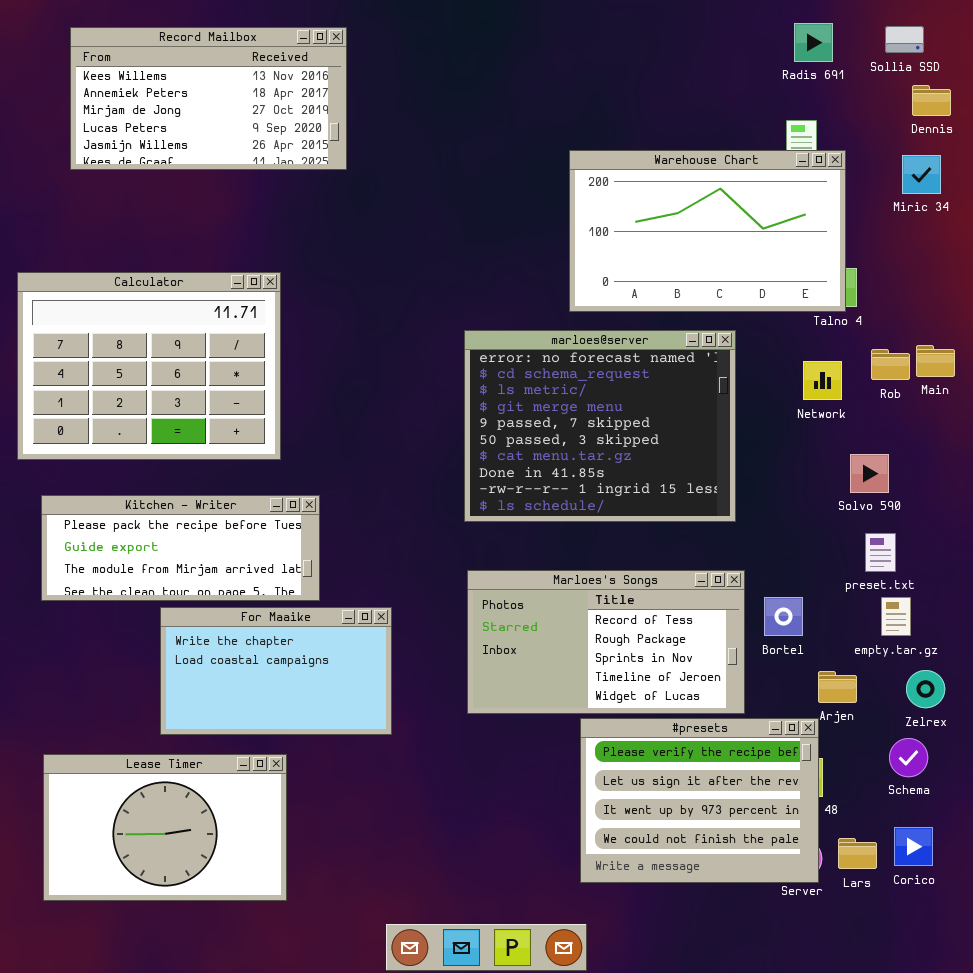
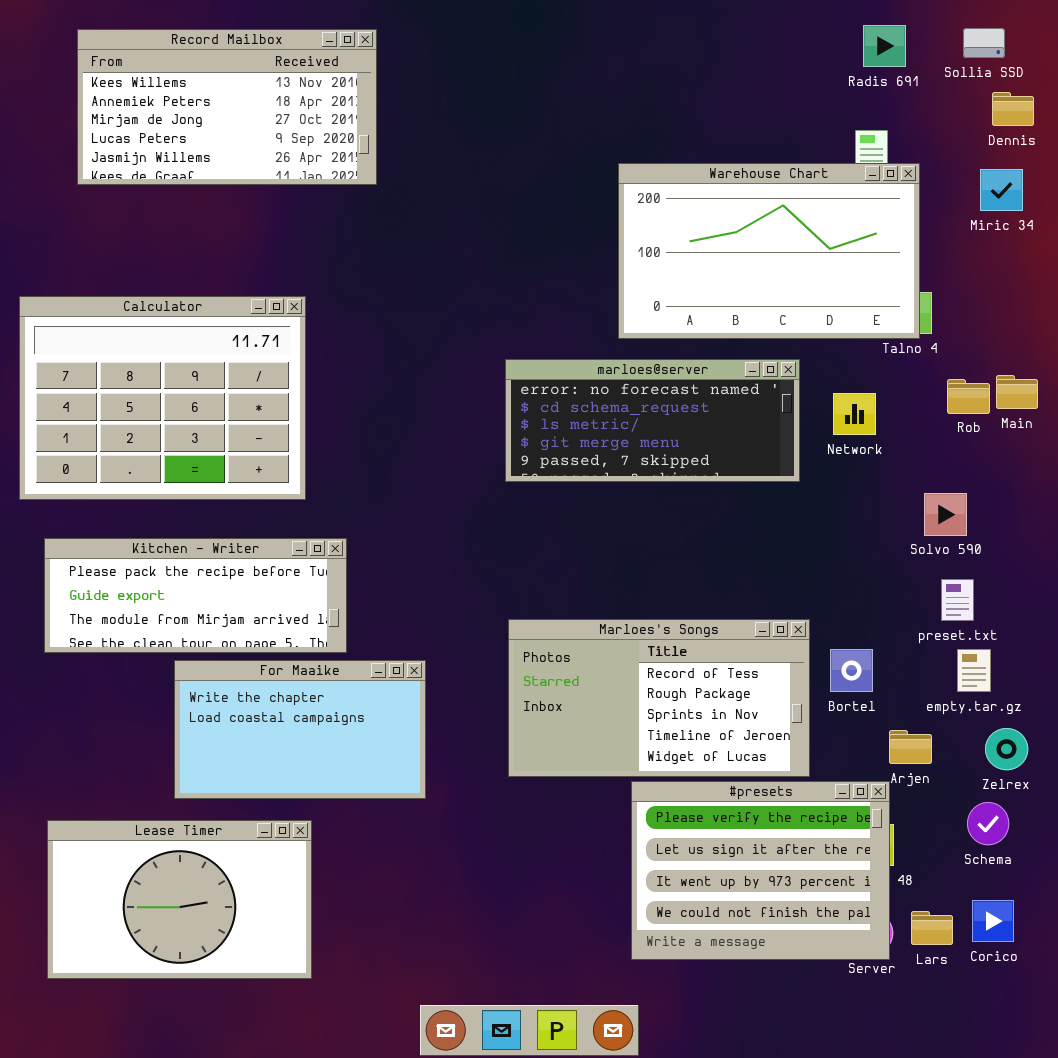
marloes@server: [464,330,736,522] -> [505,359,800,482], resized
Network: [803,361,842,400] -> [833,393,876,435], moved

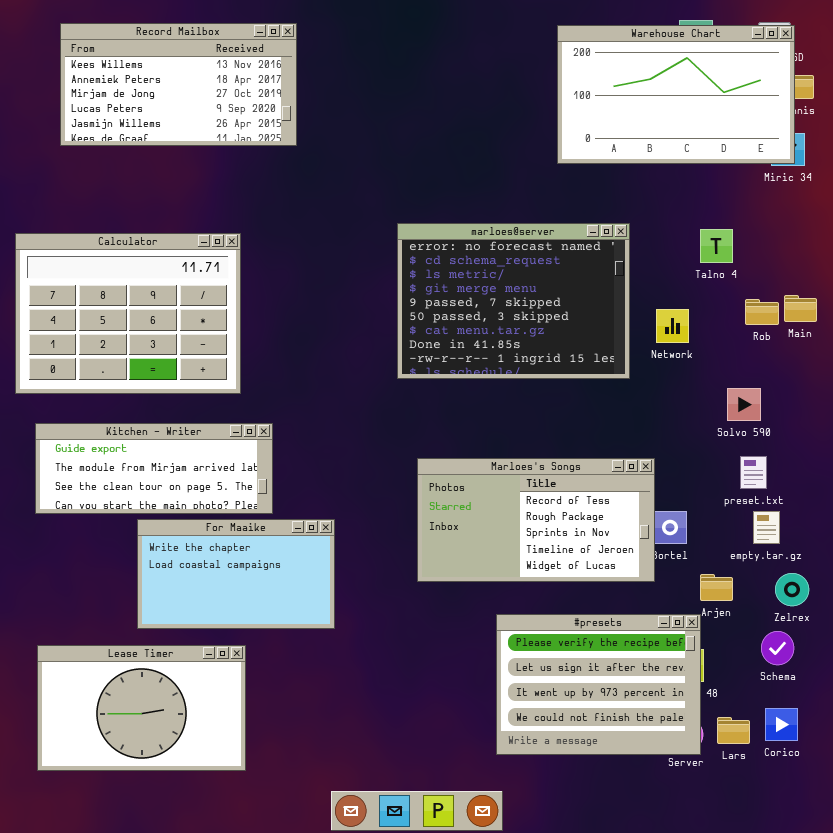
Warehouse Chart: [618,163,920,339] -> [557,25,795,164], moved
marloes@server: [505,359,800,482] -> [397,223,630,379], resized
Kitchen - Writer: [44,538,347,653] -> [35,423,273,514], scrolled down 1 row
Marloes's Songs: [508,619,810,777] -> [417,458,655,582], moved

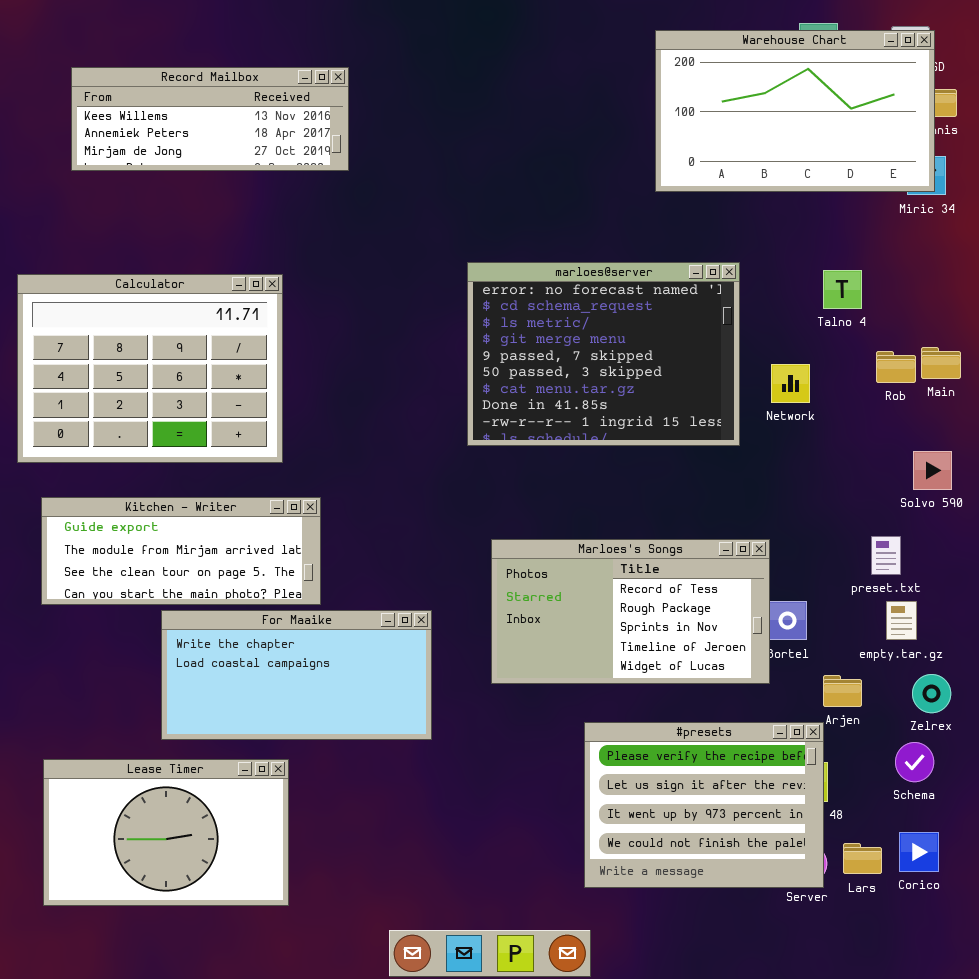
Record Mailbox: [60,23,297,146] -> [71,67,349,171], resized
Solvo 590: [727,388,761,421] -> [913,451,952,490], moved
For Maaike: [137,519,335,629] -> [161,610,432,740], resized

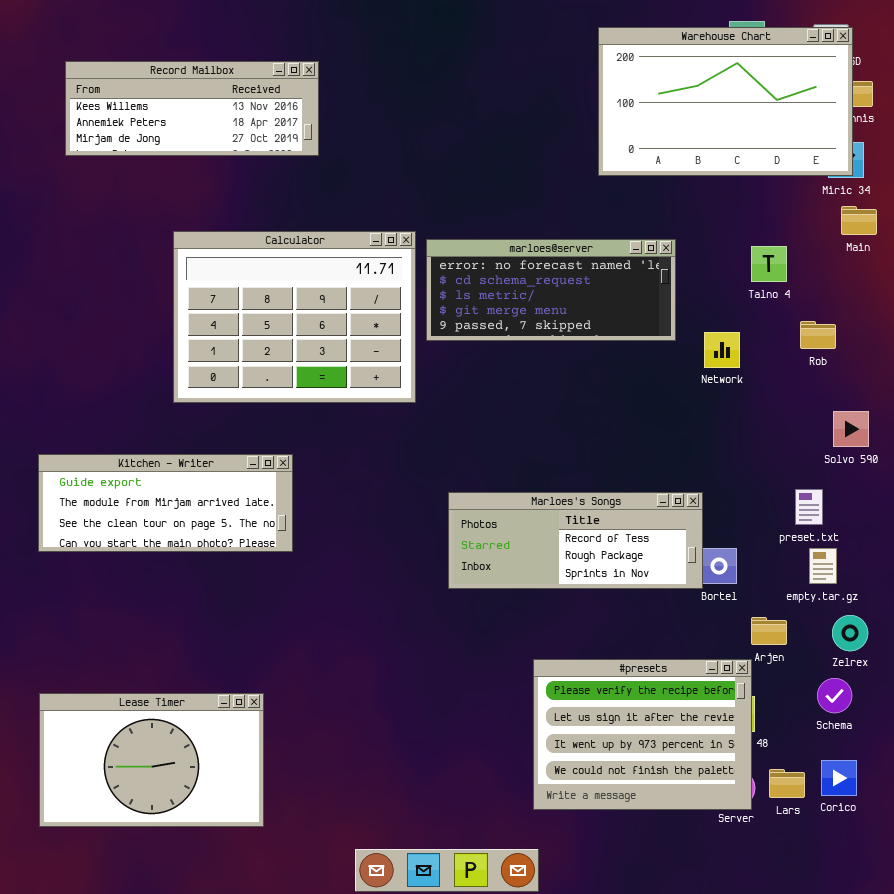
marloes@server: [467,262,740,446] -> [426,239,676,341], resized
Calculator: [17,274,283,463] -> [173,231,416,403], moved
Main: [921,347,961,379] -> [841,206,877,235], moved
Marloes's Songs: [491,539,770,684] -> [448,492,703,589], resized
For Maaike: [161,610,432,740] -> none, closed

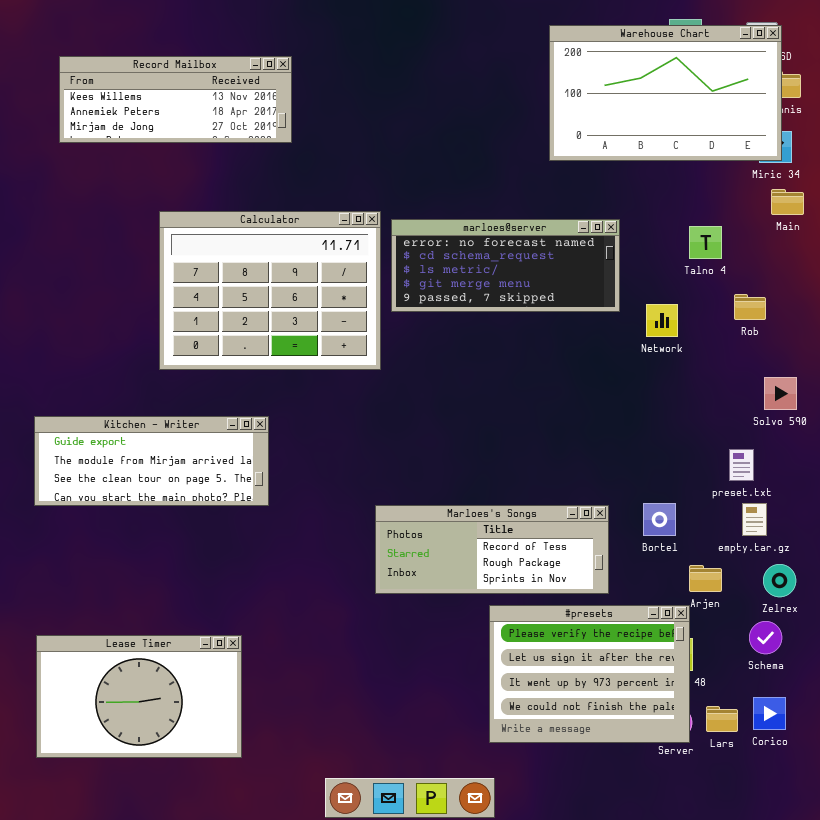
Marloes's Songs: [448,492,703,589] -> [375,505,609,594], moved

